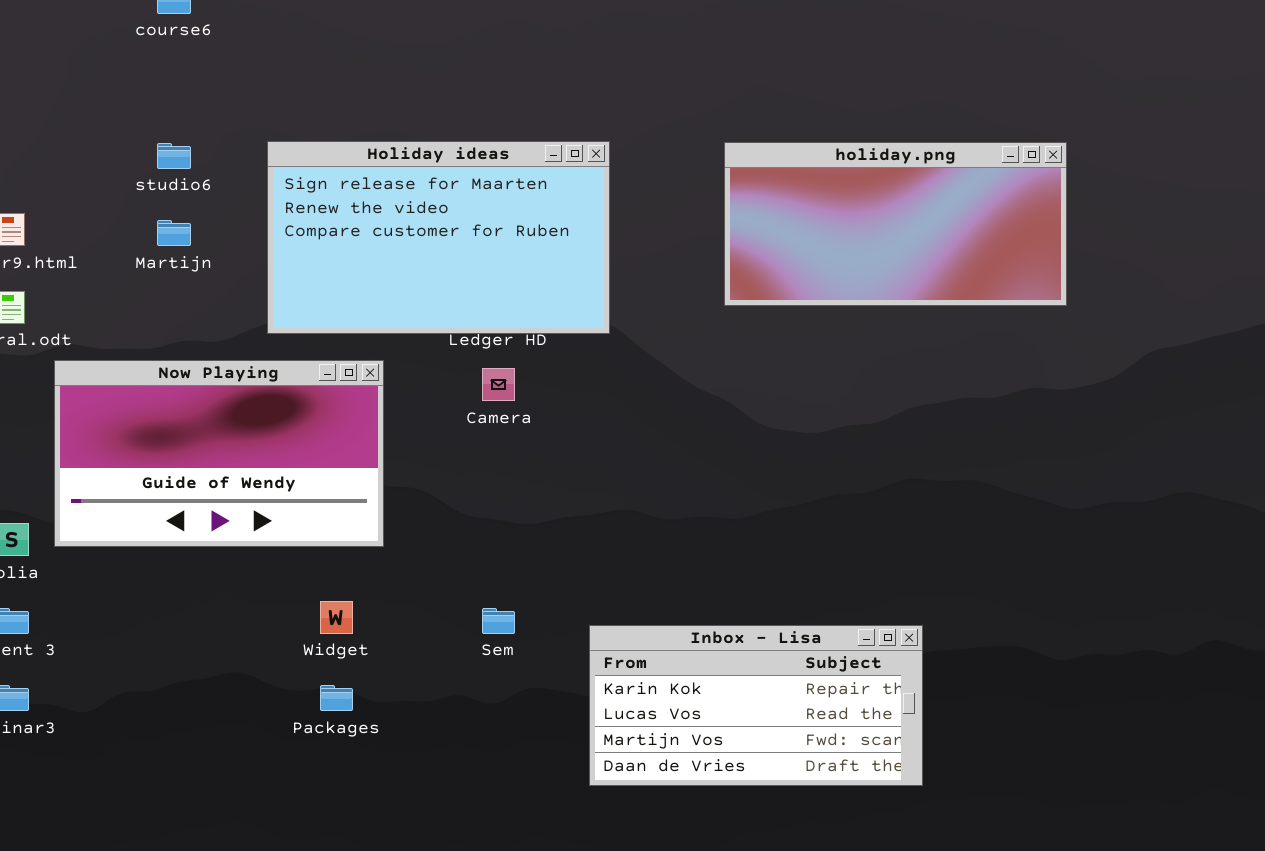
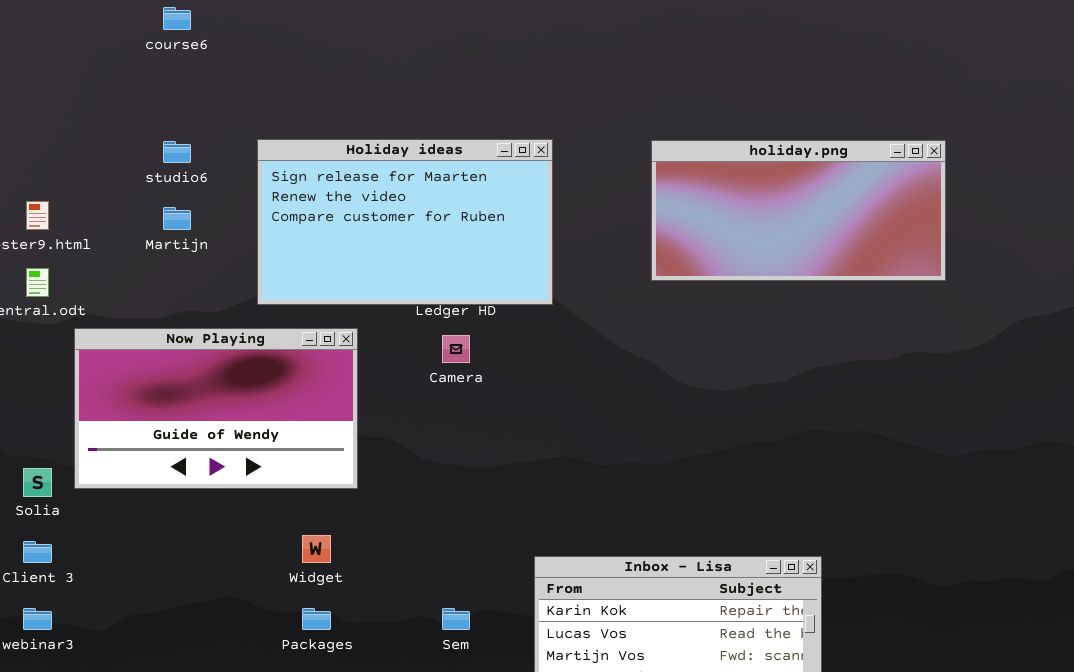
Sem: [482,608,515,634] -> [442,608,470,630], moved

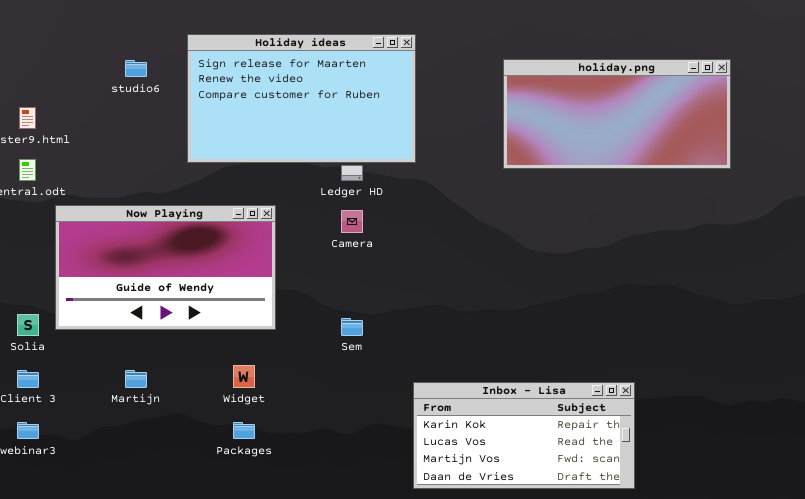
Holiday ideas: [257,139,553,305] -> [187,34,416,163], moved
Martijn: [163,207,191,230] -> [125,370,147,388], moved
Sem: [442,608,470,630] -> [341,318,363,336], moved

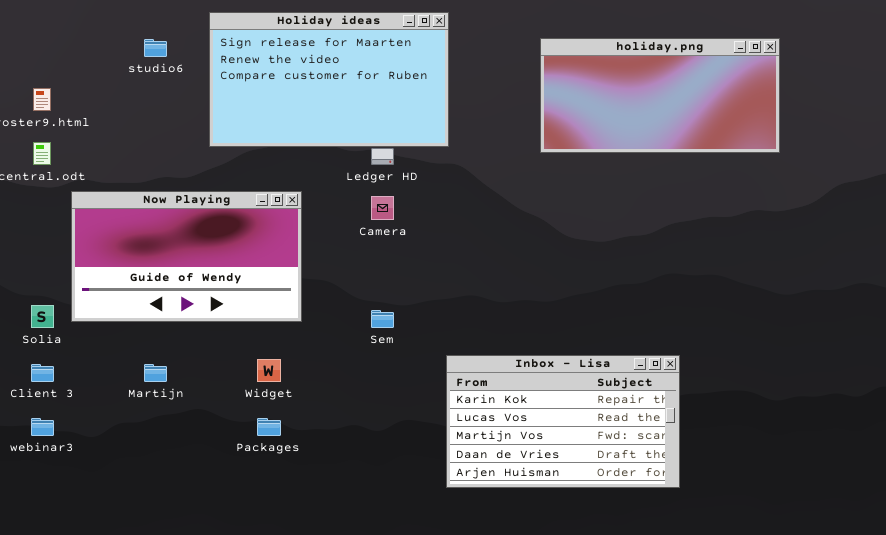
Inbox - Lisa: [413,382,635,489] -> [446,355,680,488], resized

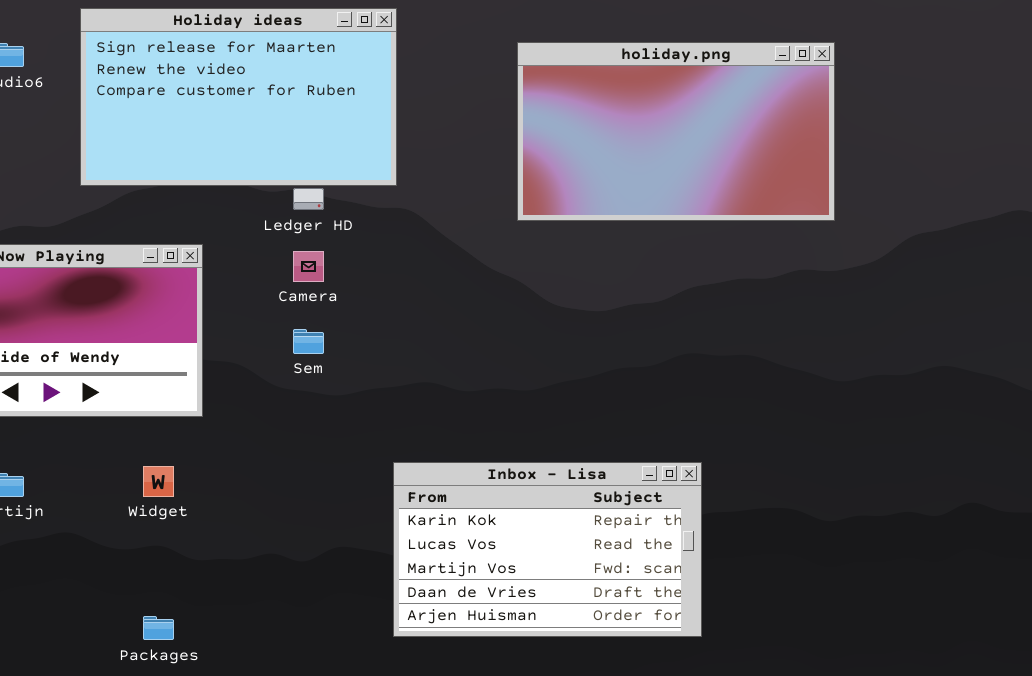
holiday.png: [540,38,780,153] -> [517,42,835,221], resized
Sem: [371,310,394,328] -> [293,329,324,354], moved
Packages: [257,418,281,436] -> [143,616,174,640], moved

